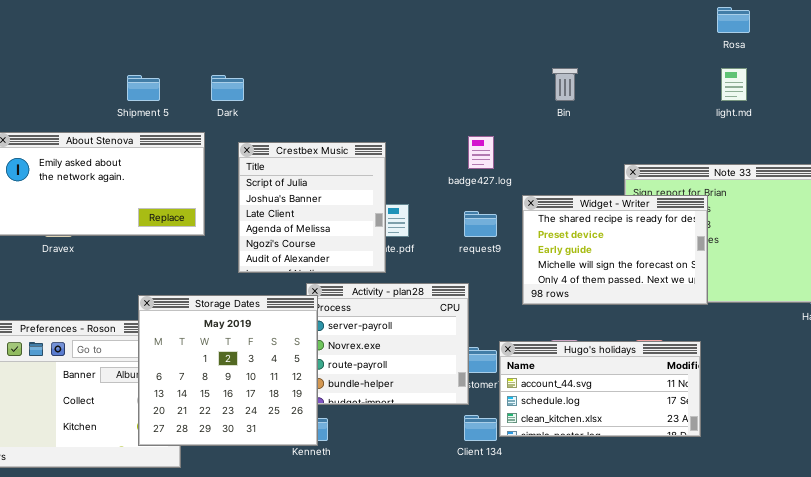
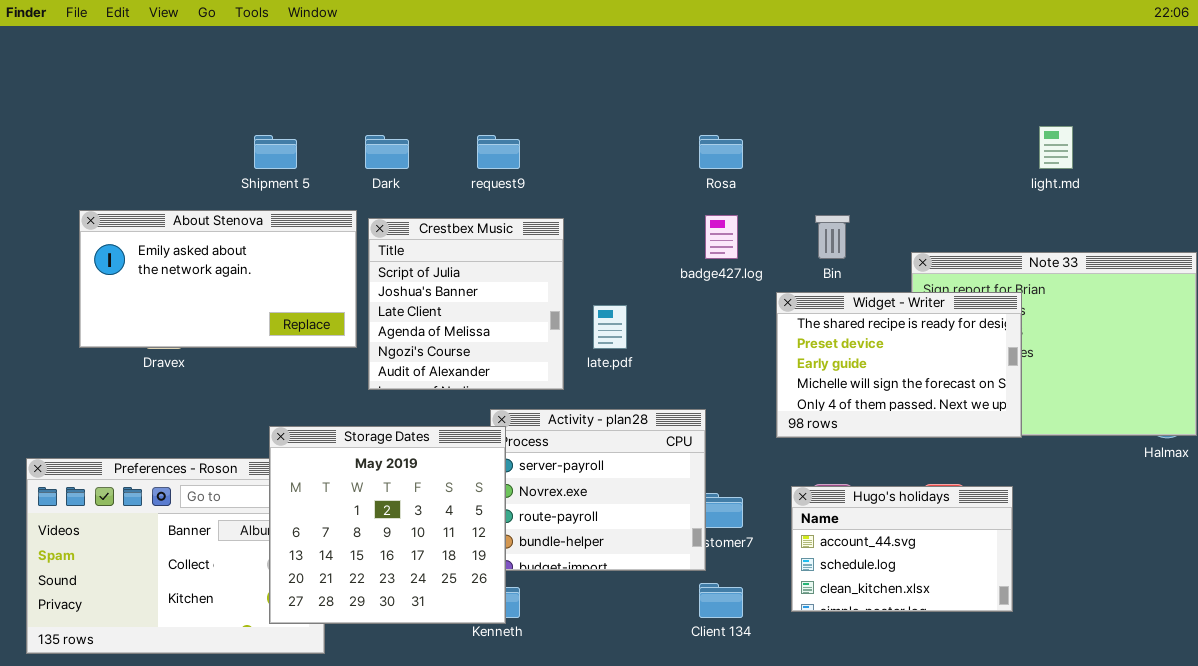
Rosa: [717,7,750,33] -> [699,135,743,169], moved
Bin: [552,68,578,101] -> [815,215,850,259], moved
Crestbex Music: [238,142,386,273] -> [368,218,564,390], moved
request9: [464,211,497,237] -> [477,135,520,169], moved
Hugo's holidays: [499,341,701,437] -> [791,486,1013,612], resized

